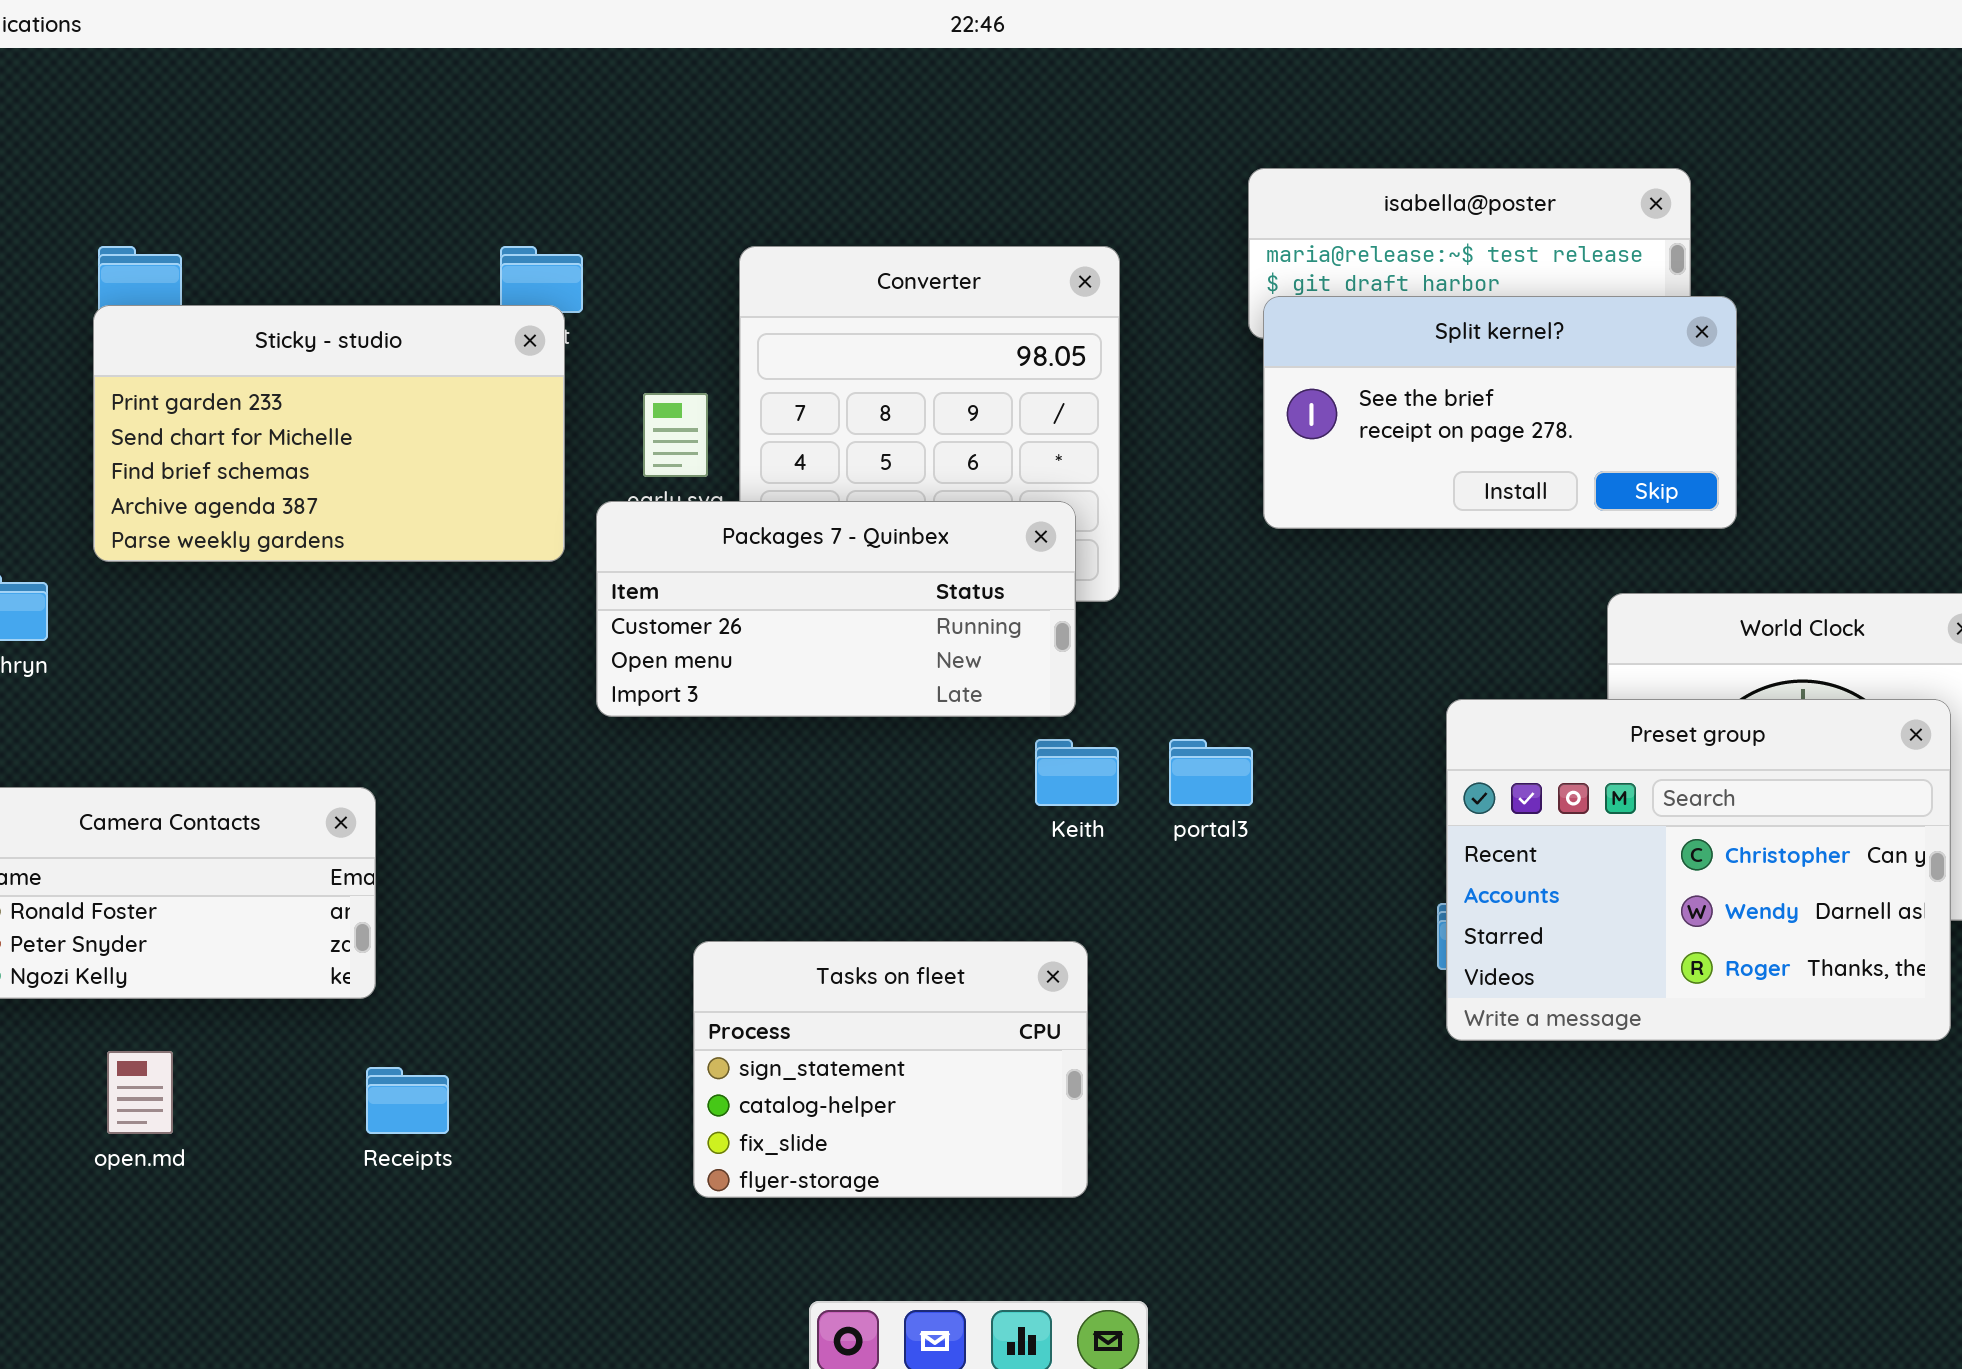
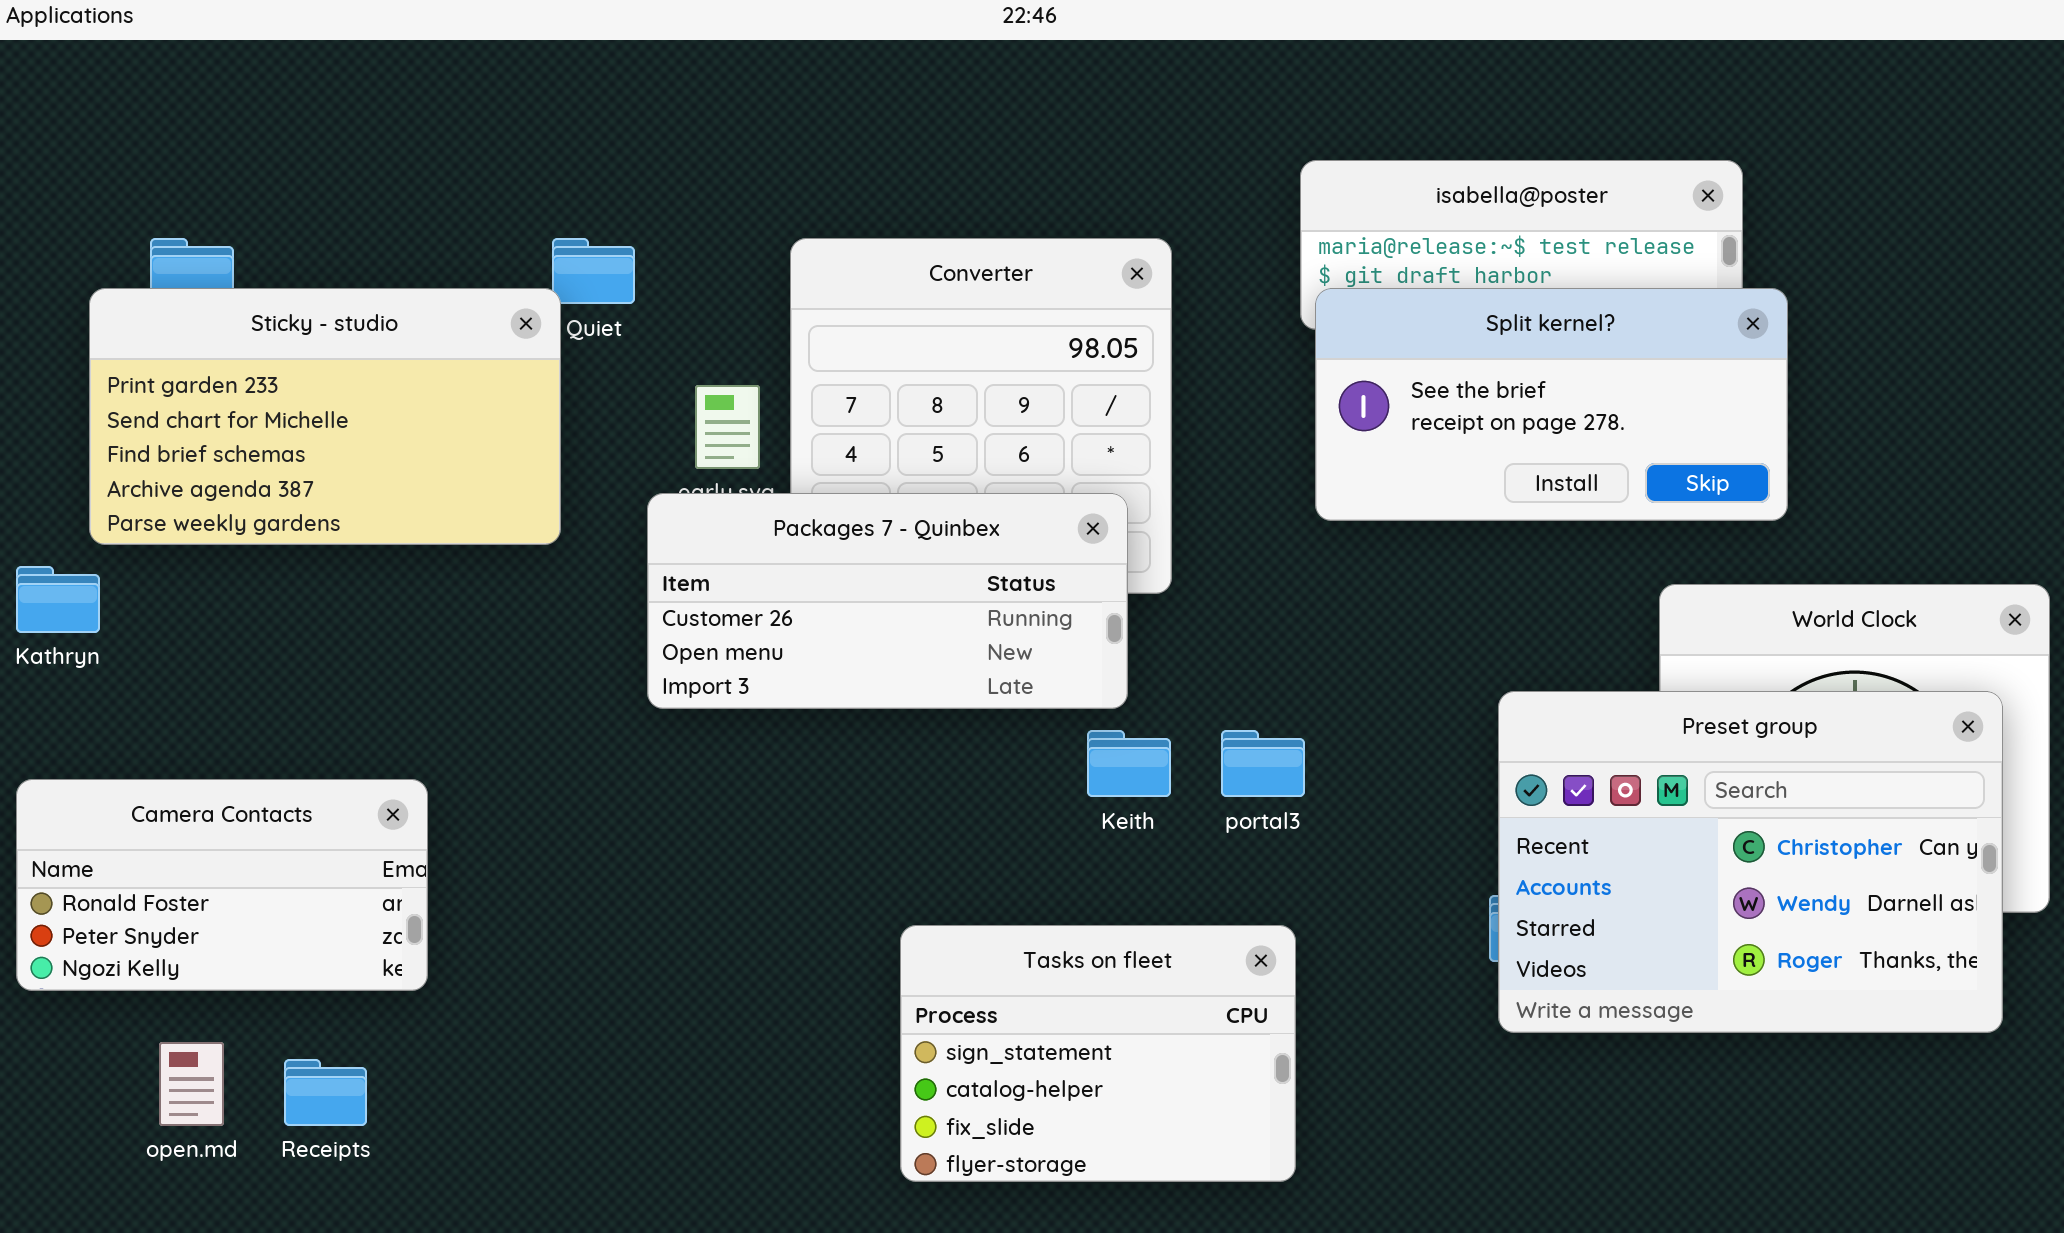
Sticky - studio: [93,305,565,562] -> [89,288,561,545], moved
Tasks on fleet: [693,941,1088,1198] -> [900,925,1296,1182], moved
Receipts: [366,1067,449,1134] -> [284,1059,367,1126], moved

